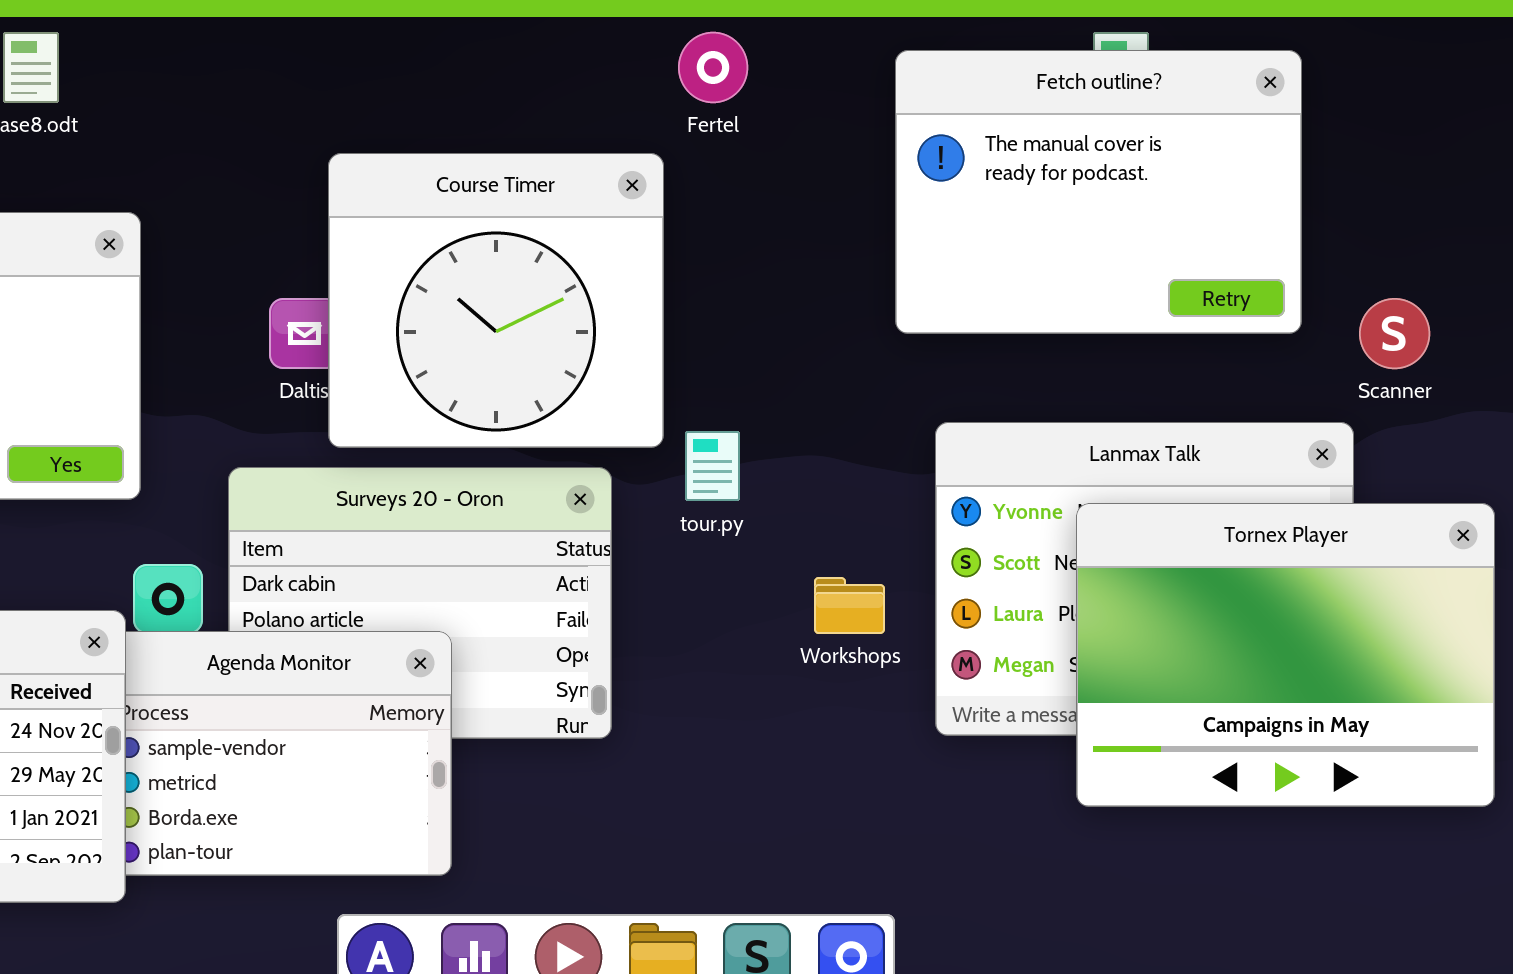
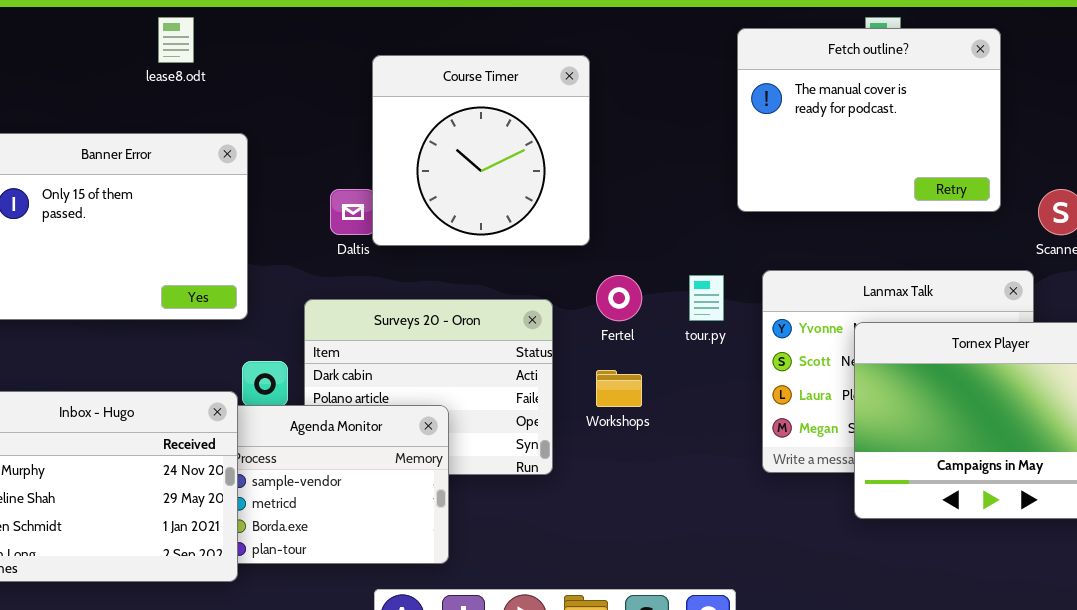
Fertel: [678,32,748,103] -> [596,275,642,321], moved
Course Timer: [328,153,664,448] -> [372,55,590,246], moved
tour.py: [685,431,740,501] -> [689,275,724,321], moved
Workshops: [814,577,885,634] -> [596,370,642,407], moved

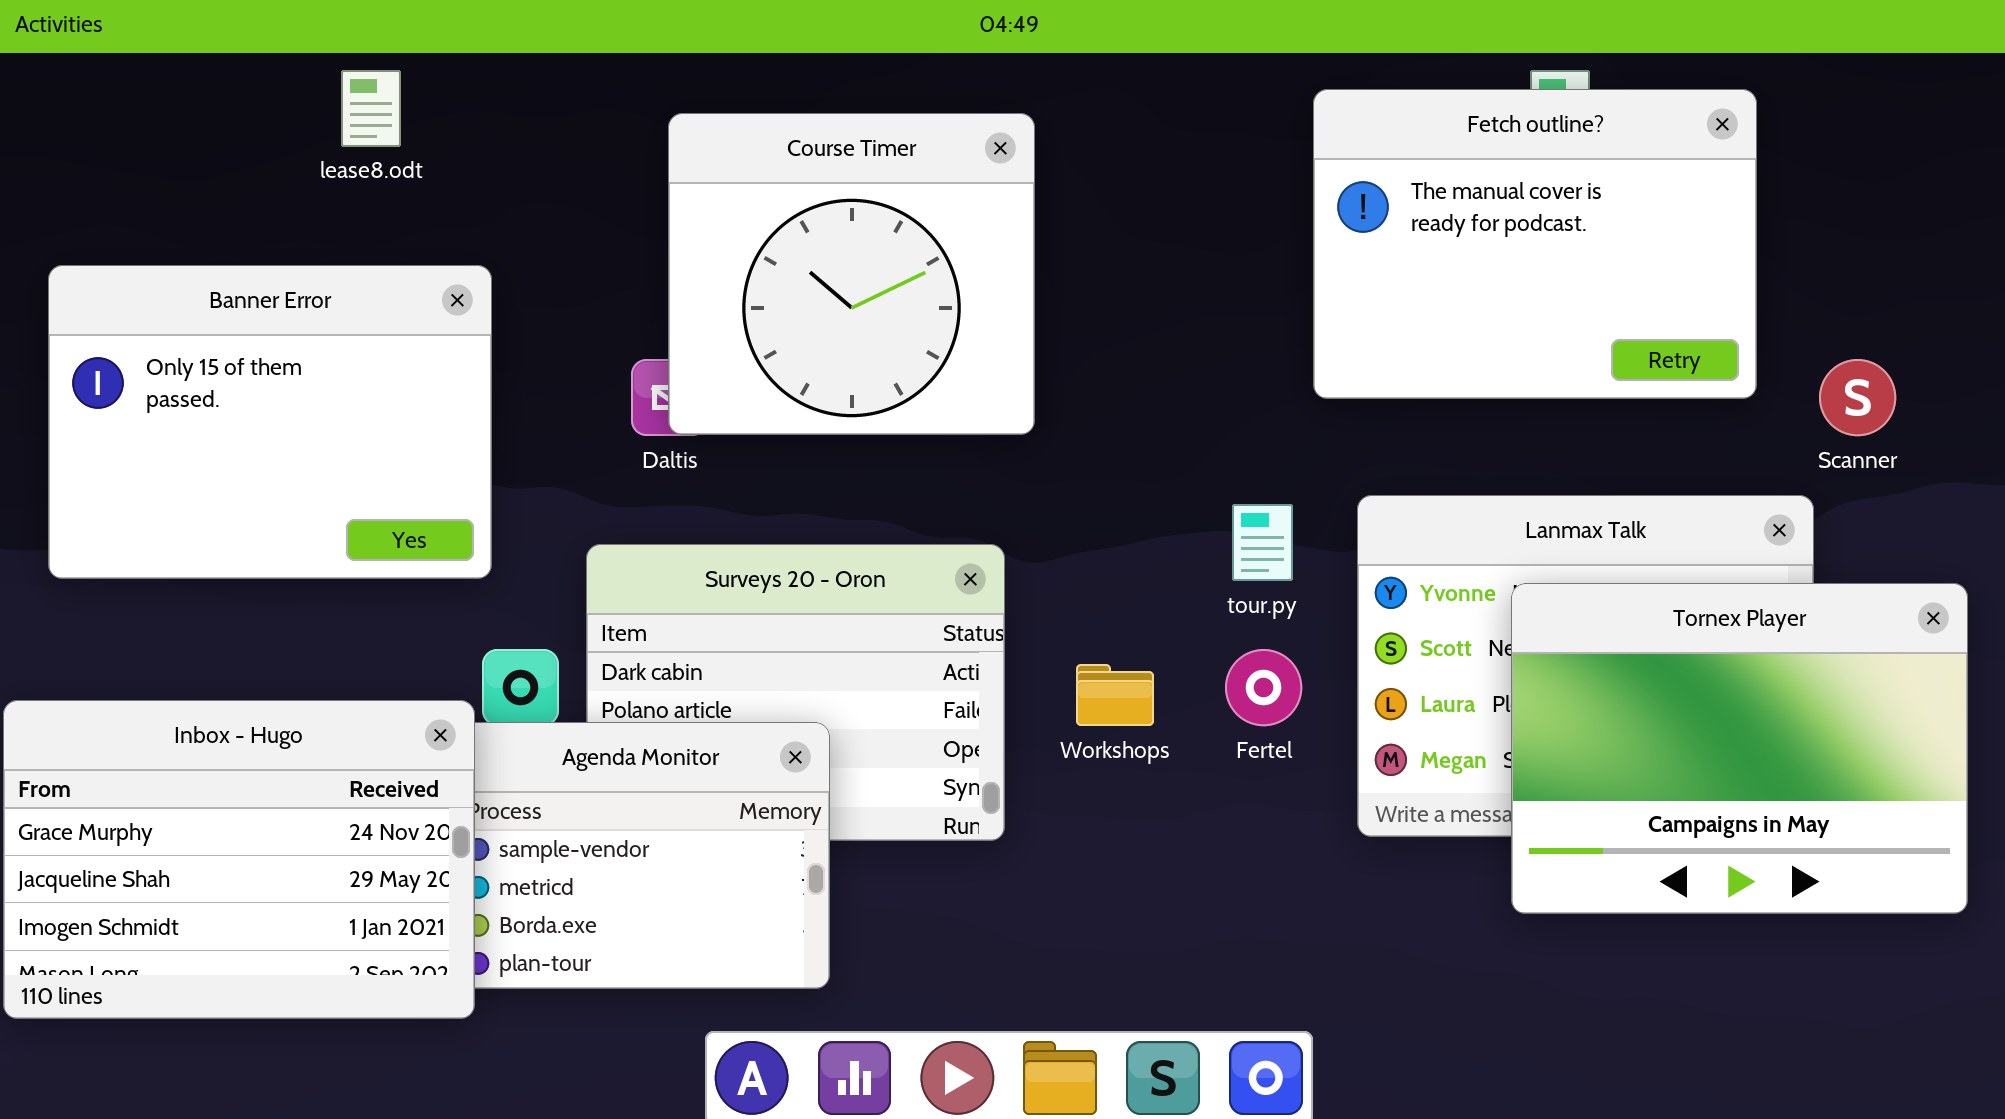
Course Timer: [372,55,590,246] -> [668,113,1035,435], moved
Fertel: [596,275,642,321] -> [1225,649,1302,726], moved

